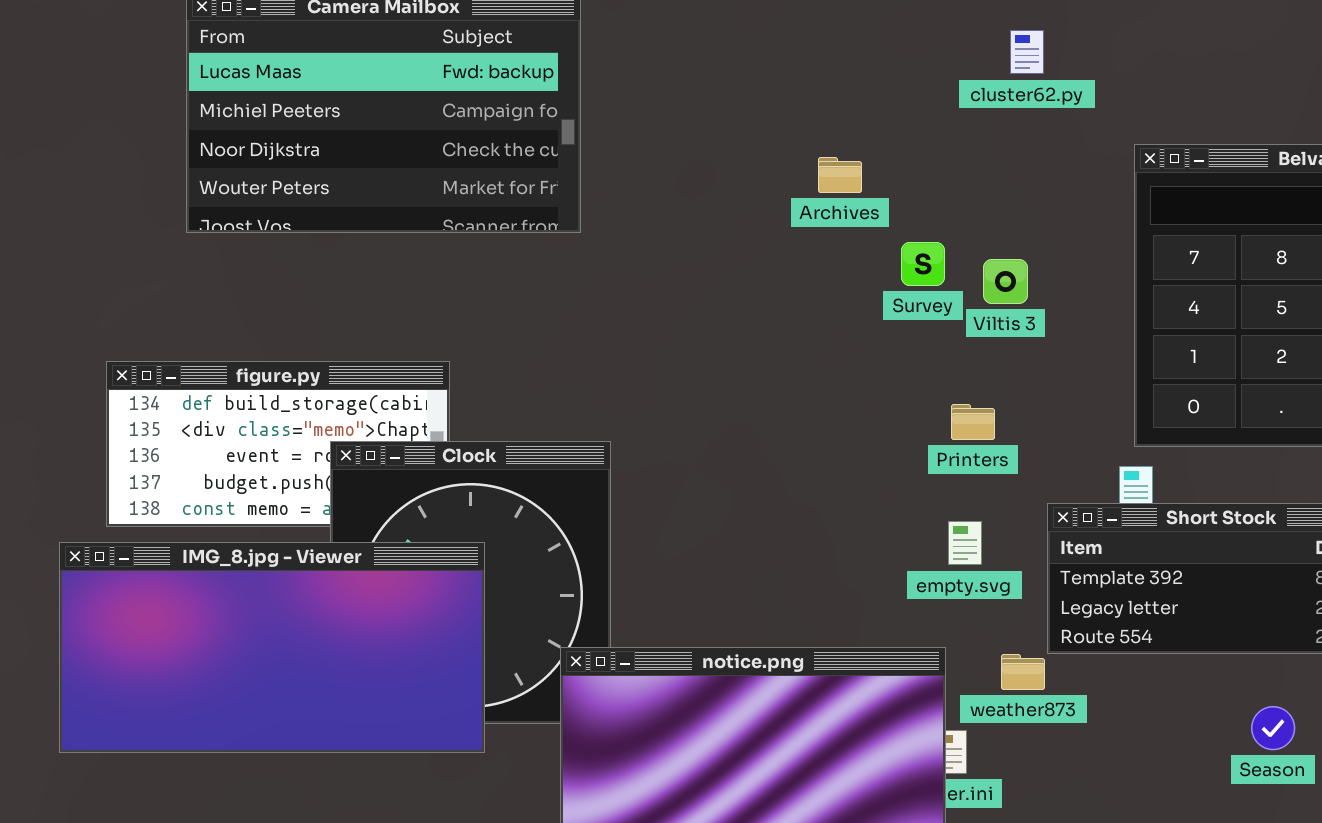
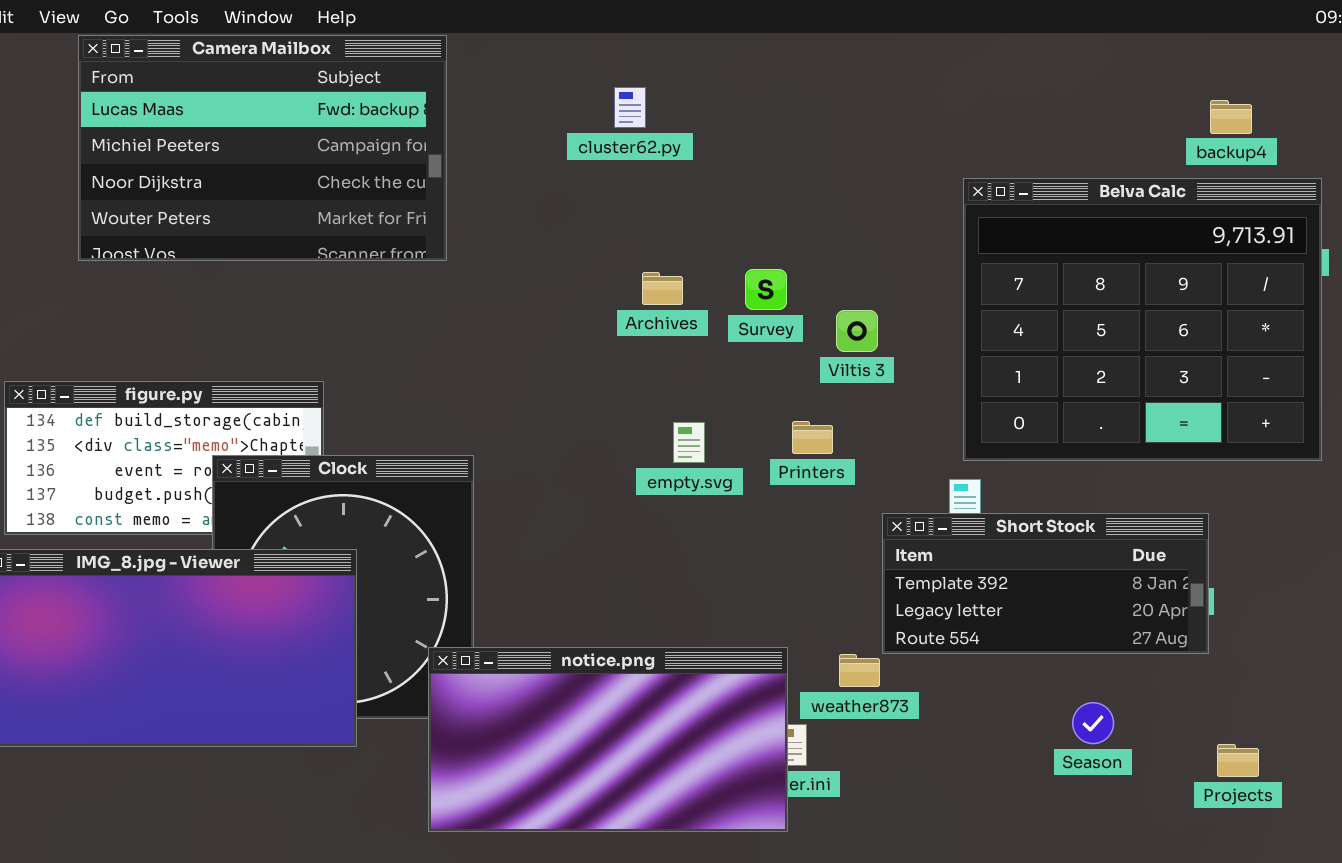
cluster62.py: [1010,30,1044,74] -> [614,87,646,128], moved
Archives: [818,157,862,193] -> [642,272,683,305], moved
Viltis 3: [983,259,1028,304] -> [836,310,878,352], moved
empty.svg: [948,521,982,565] -> [673,422,705,463], moved

